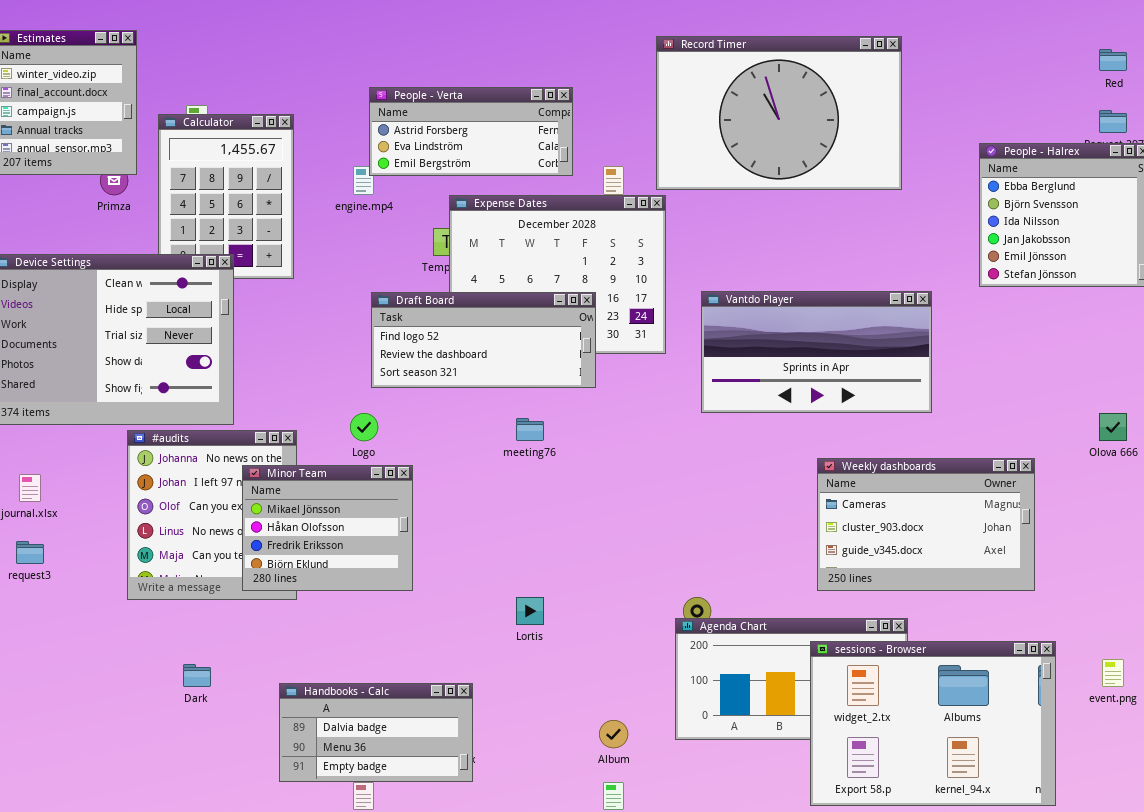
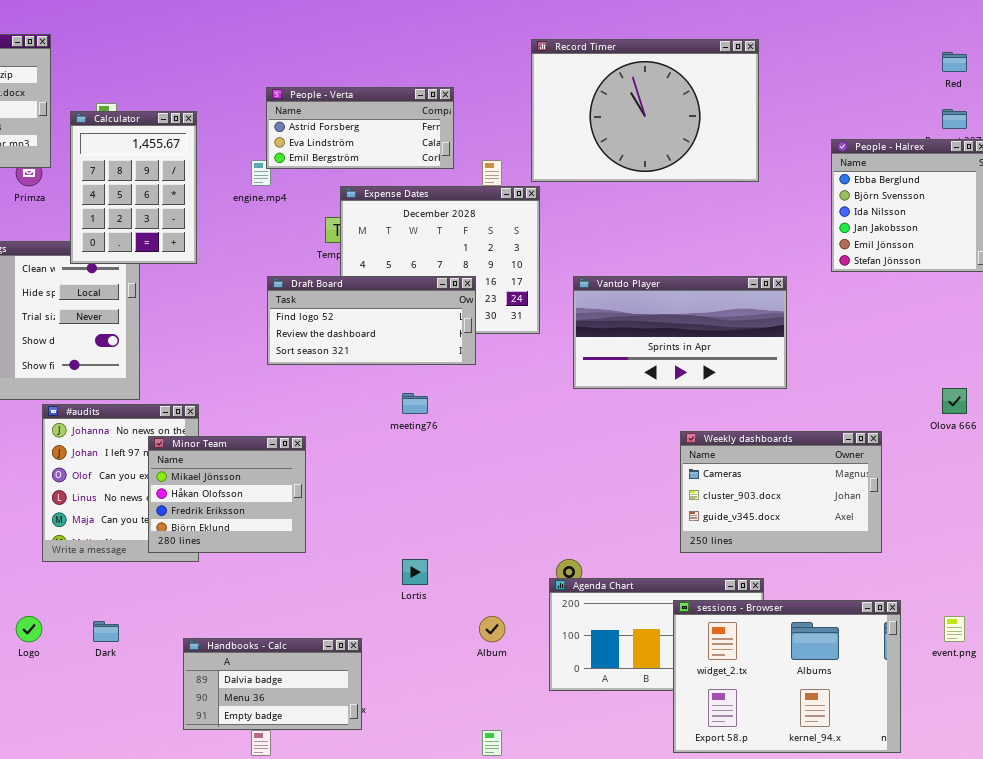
Calculator: [158,114,294,279] -> [70,111,197,264], raised
Logo: [350,413,378,441] -> [16,616,42,642], moved
Album: [599,720,628,748] -> [479,616,505,642], moved

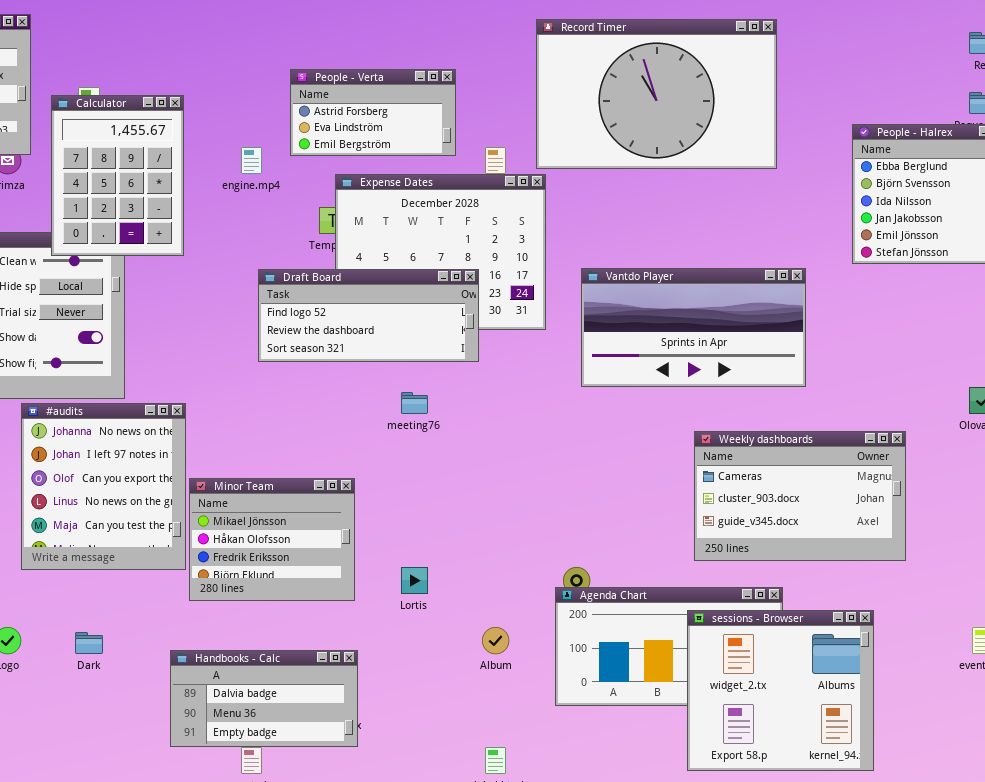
People - Verta: [266,87,454,169] -> [290,69,456,156], resized
Minor Team: [148,436,306,553] -> [189,478,355,601], moved
sessions - Browser: [673,600,901,753] -> [687,610,874,771], resized

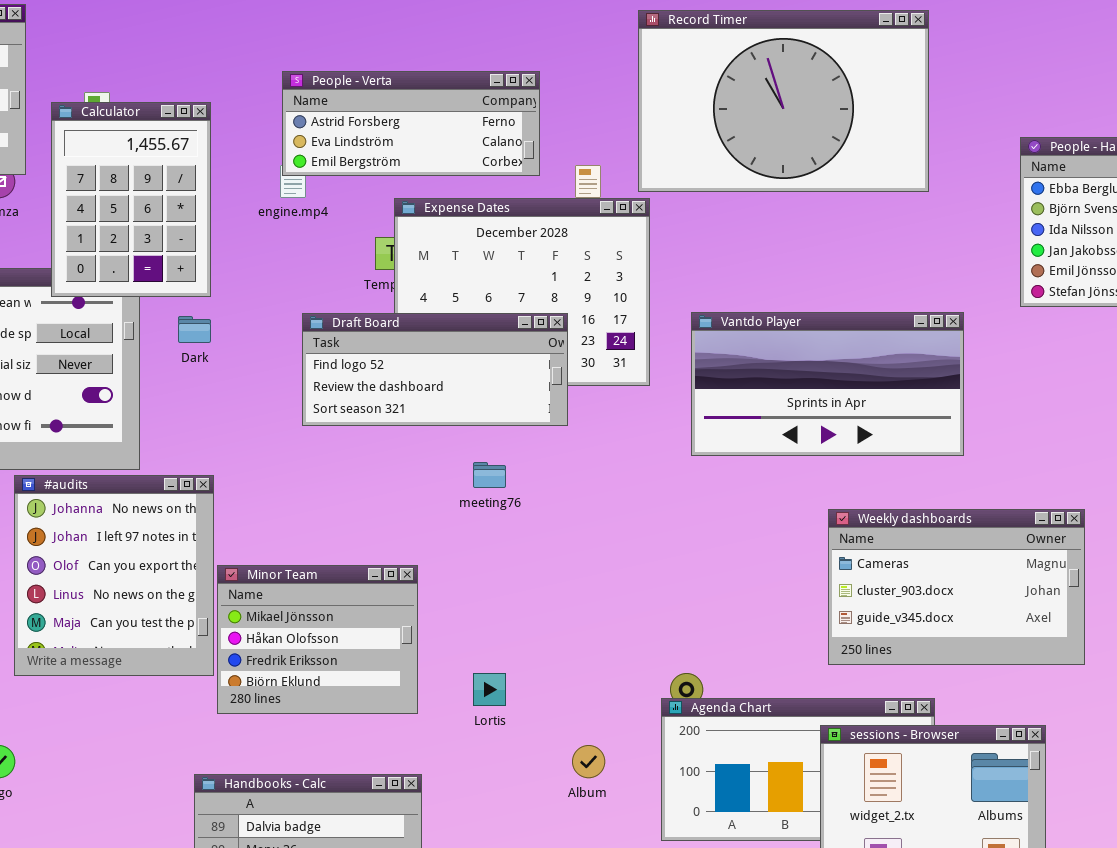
People - Verta: [290,69,456,156] -> [282,71,540,176], resized
Dark: [75,632,103,654] -> [178,316,211,343], moved

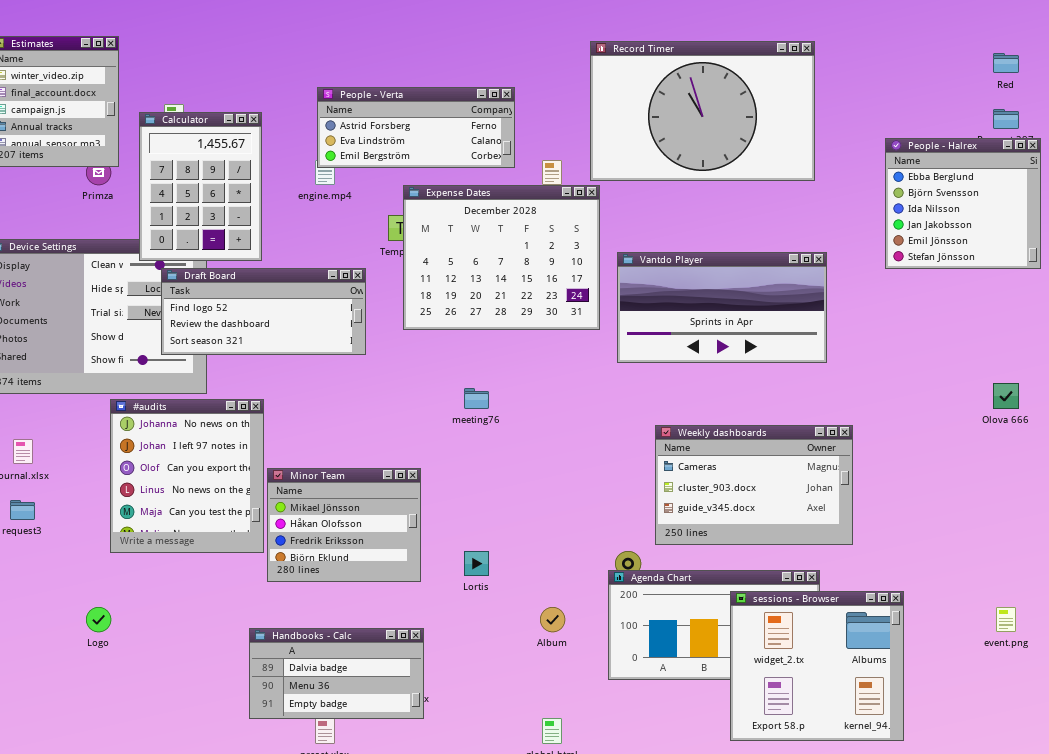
Vantdo Player: [691,312,964,456] -> [617,252,827,363], moved
Draft Board: [302,313,568,426] -> [161,268,366,355], moved
Weekly dashboards: [828,509,1085,665] -> [655,425,853,545], moved

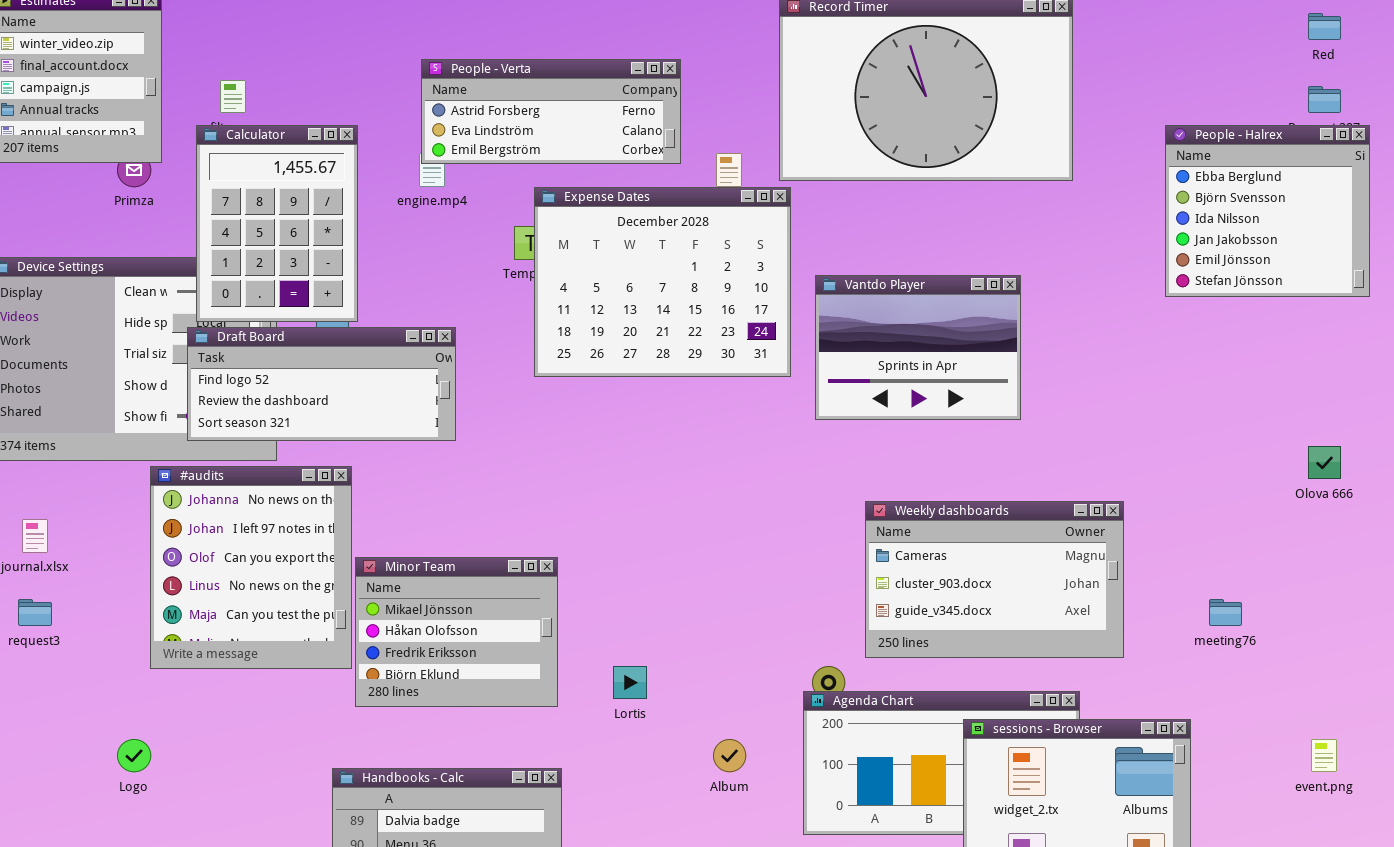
Calculator: [139,112,262,261] -> [196,125,358,322], moved
Vantdo Player: [617,252,827,363] -> [815,275,1021,420], resized
Draft Board: [161,268,366,355] -> [187,327,456,441], moved
meeting76: [464,388,489,409] -> [1209,599,1242,626], moved

